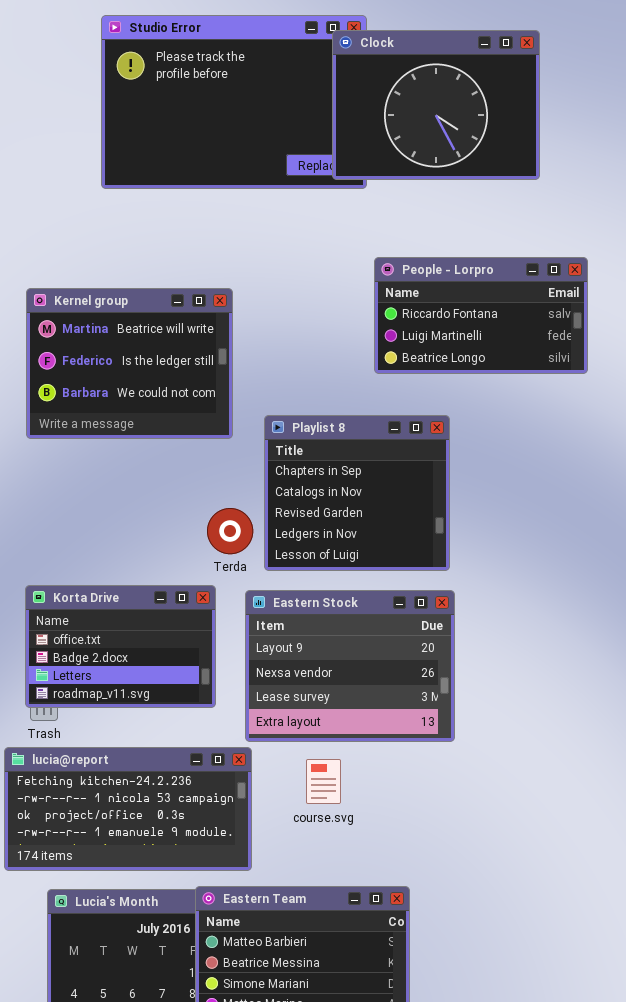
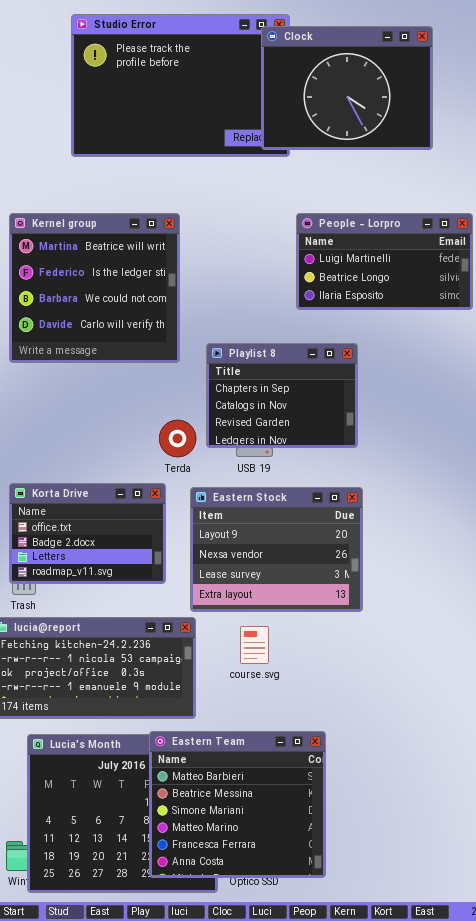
People - Lorpro: [374,257,588,374] -> [296,213,473,310], scrolled down 1 row
Kernel group: [26,288,233,439] -> [9,213,180,363], resized
Playlist 8: [264,415,450,571] -> [206,343,358,448], resized

